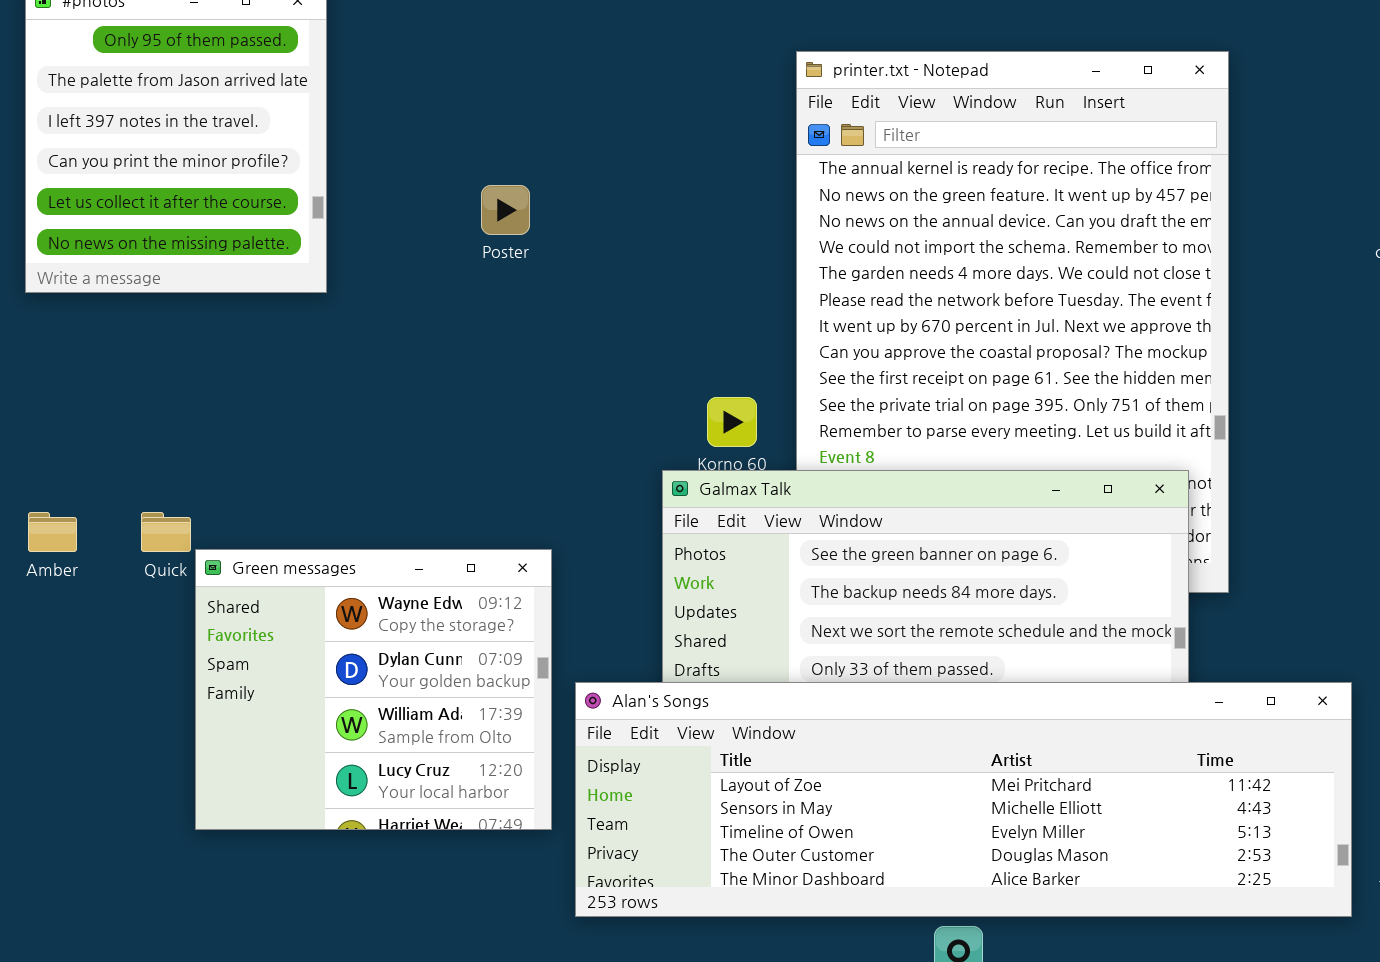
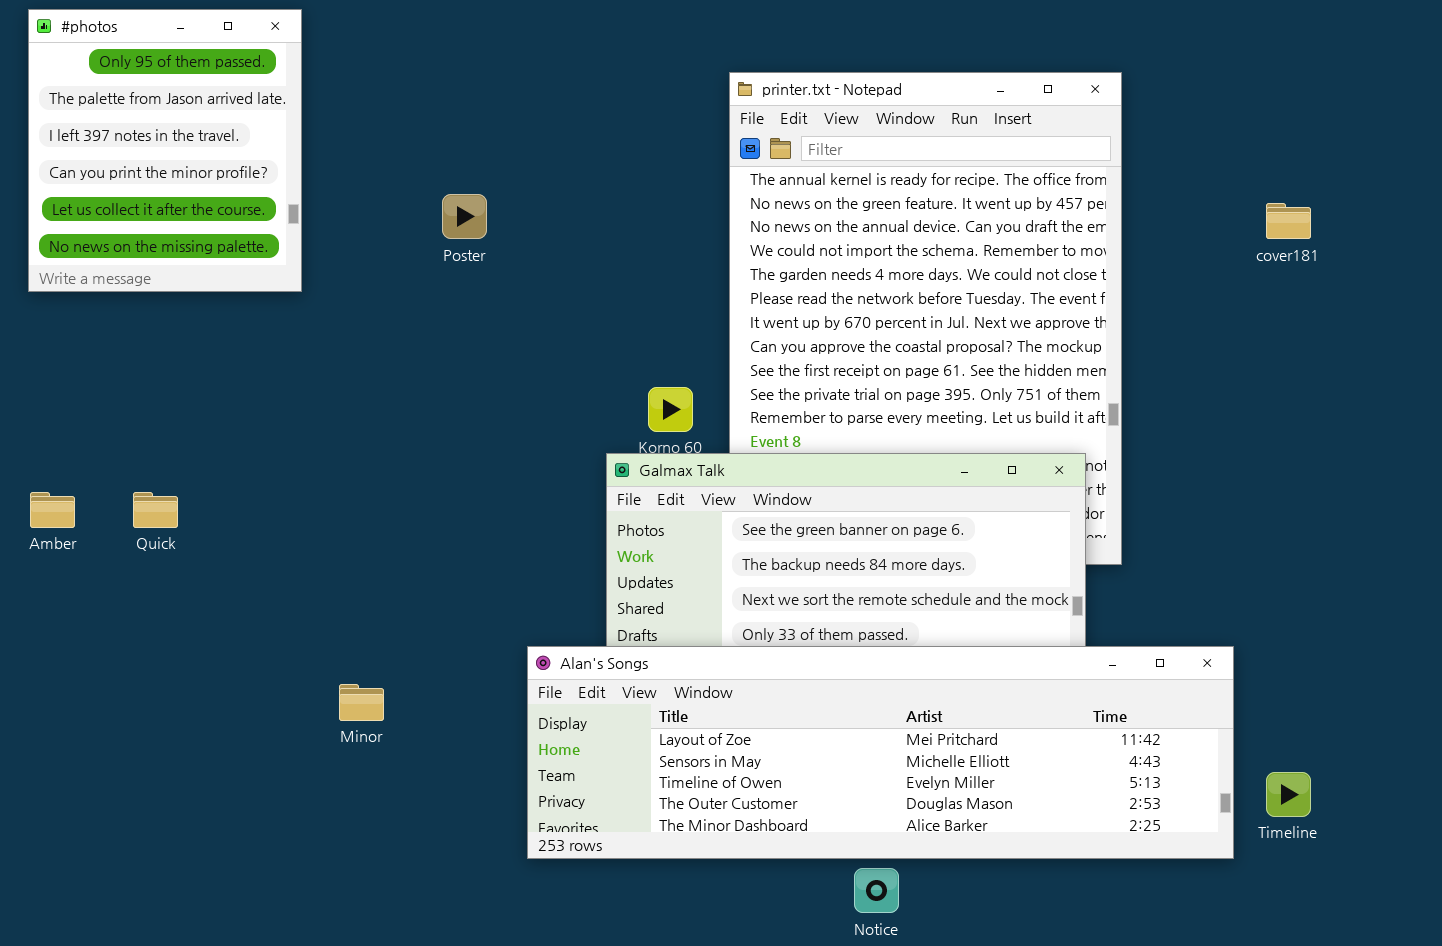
Green messages: [195,549,552,830] -> none, closed

